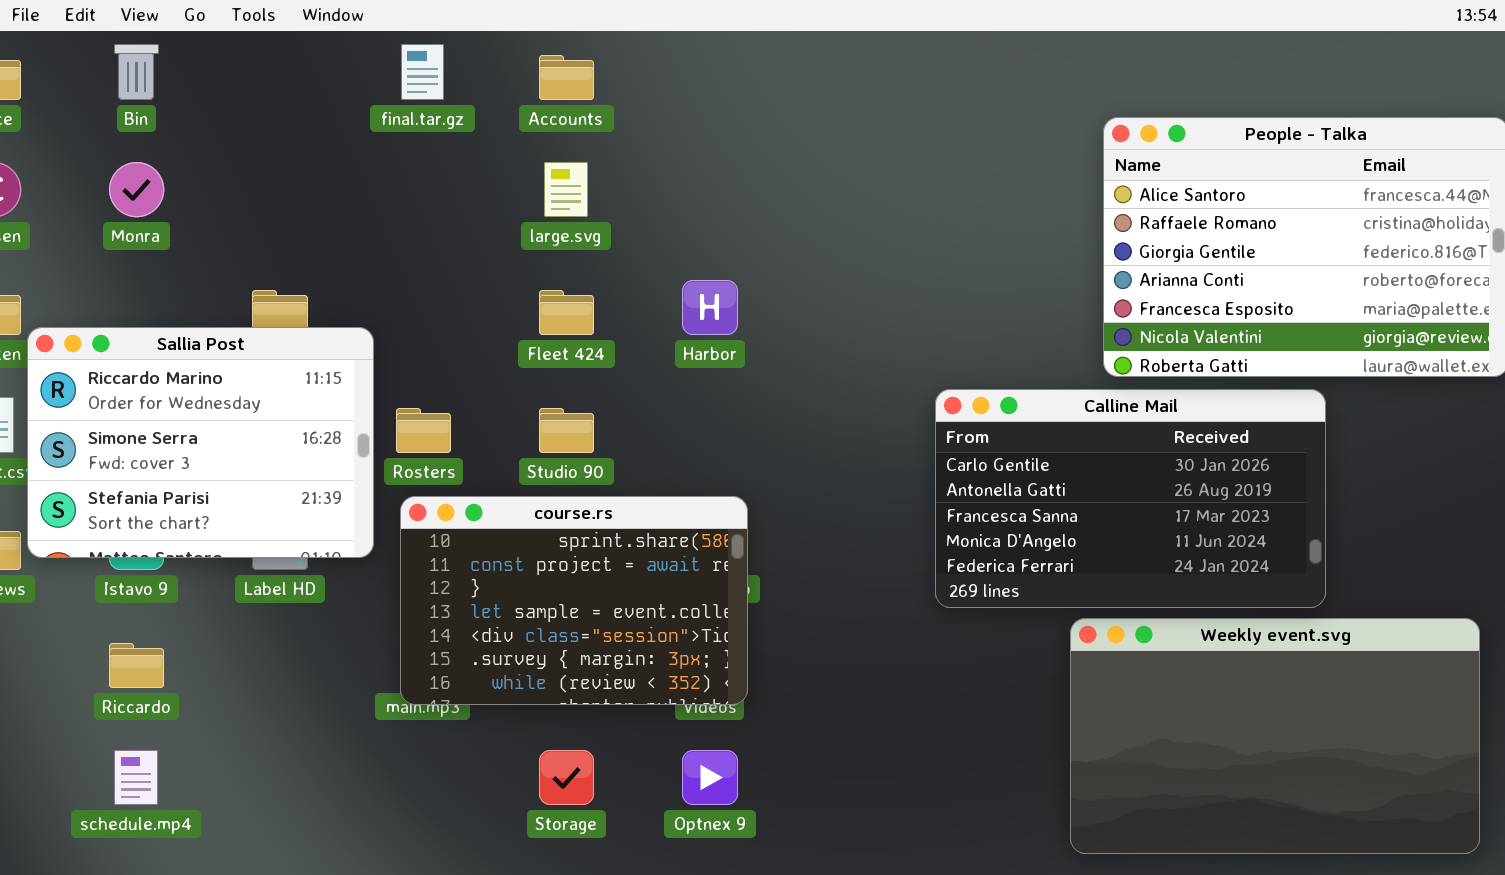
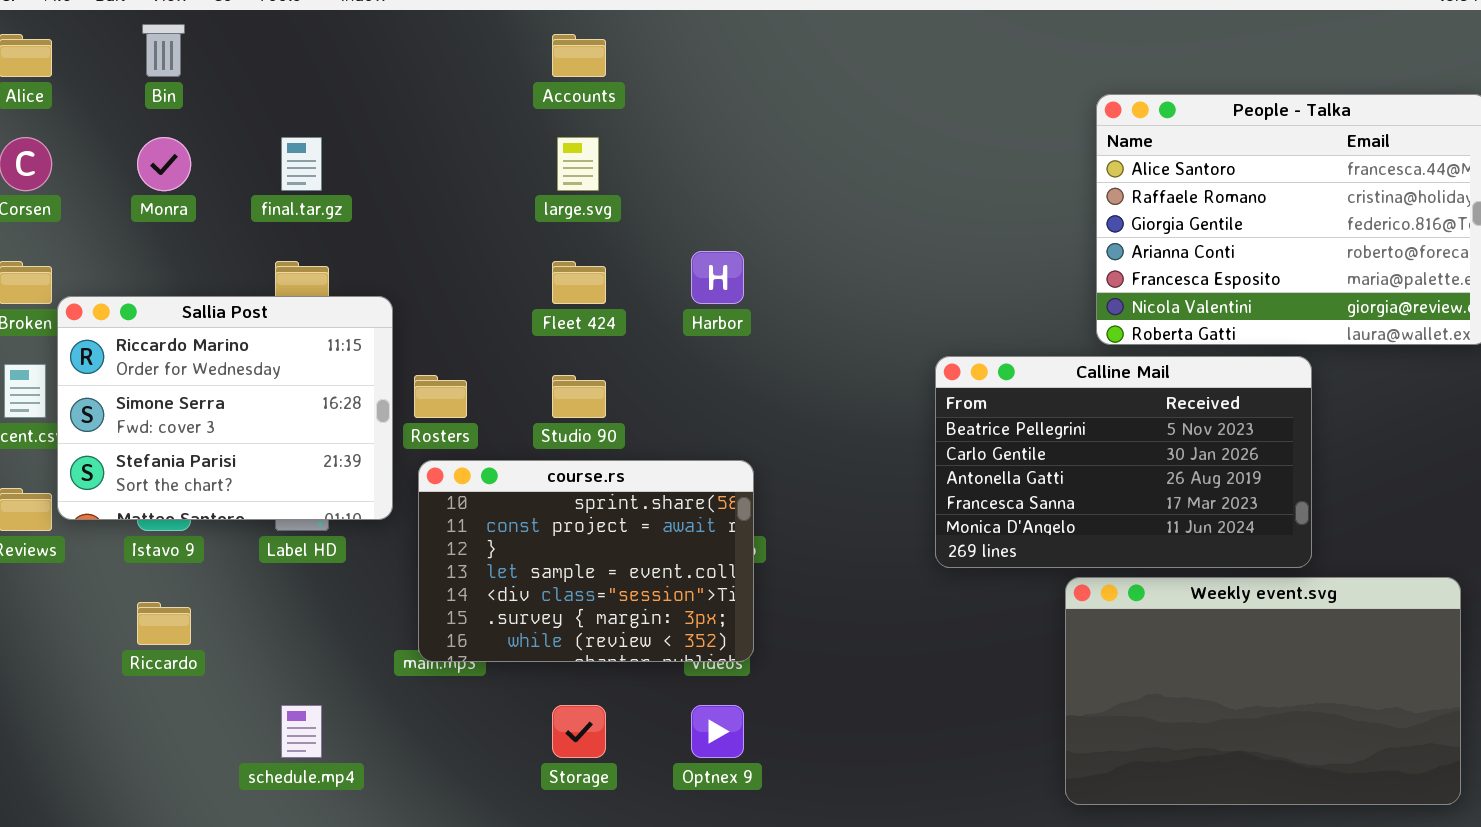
final.tar.gz: [401,44,444,100] -> [281,137,322,191], moved
Calline Mail: [935,389,1326,608] -> [935,356,1312,568], scrolled up 1 row
schedule.mp4: [114,750,158,805] -> [281,705,322,758], moved

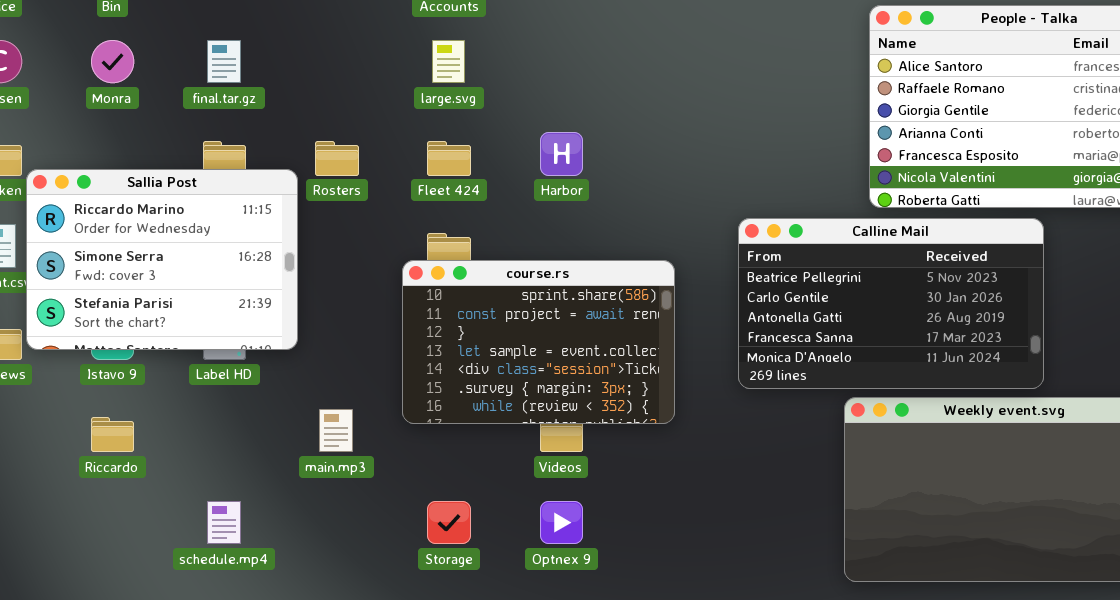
Rosters: [414,375,467,418] -> [315,141,359,176], moved
course.rs: [418,460,754,662] -> [402,260,675,424], moved

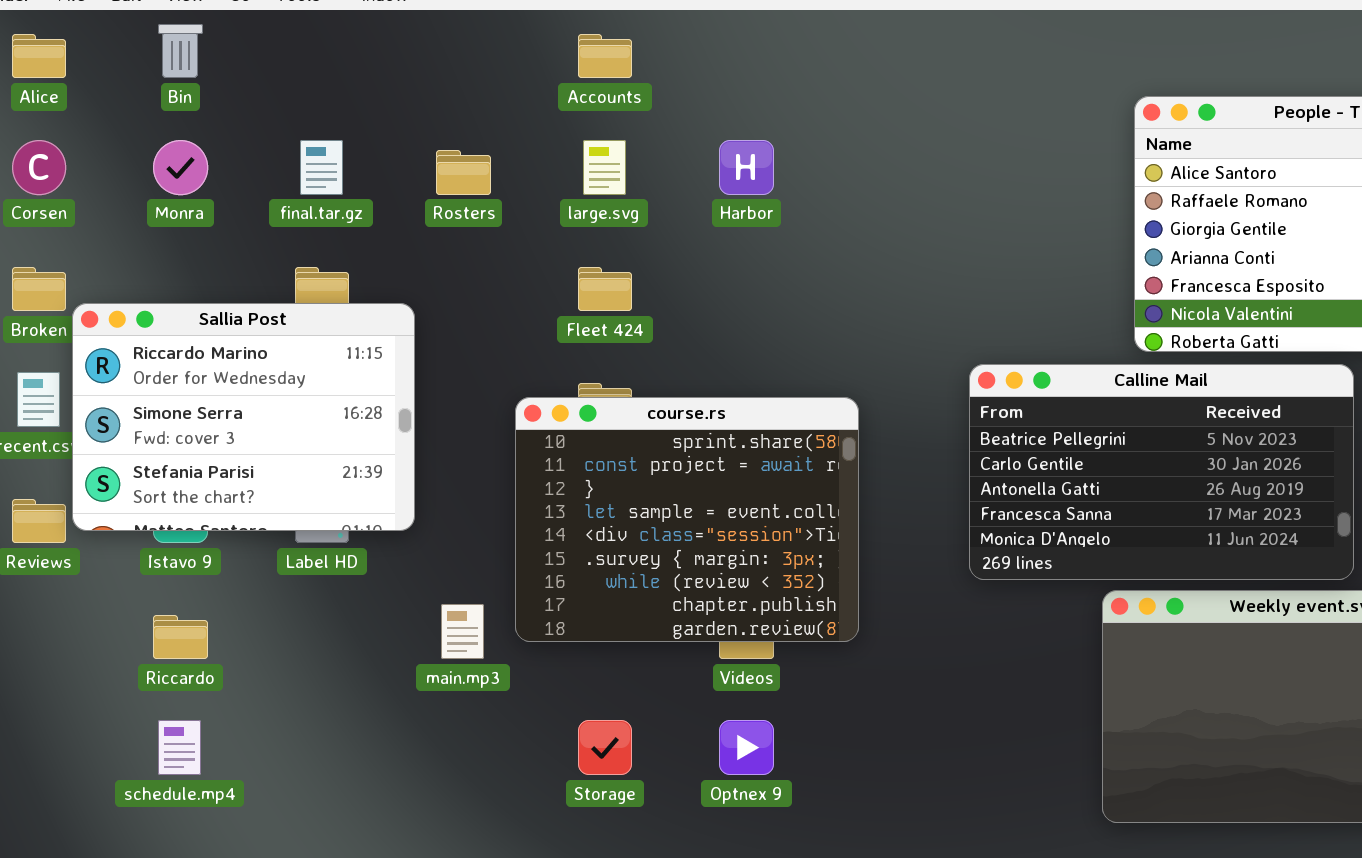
Harbor: [540,132,583,176] -> [719,140,774,195], moved
Rosters: [315,141,359,176] -> [436,150,491,195], moved
course.rs: [402,260,675,424] -> [515,397,859,642], moved, resized
schedule.mp4: [207,501,241,544] -> [158,720,201,775], moved

